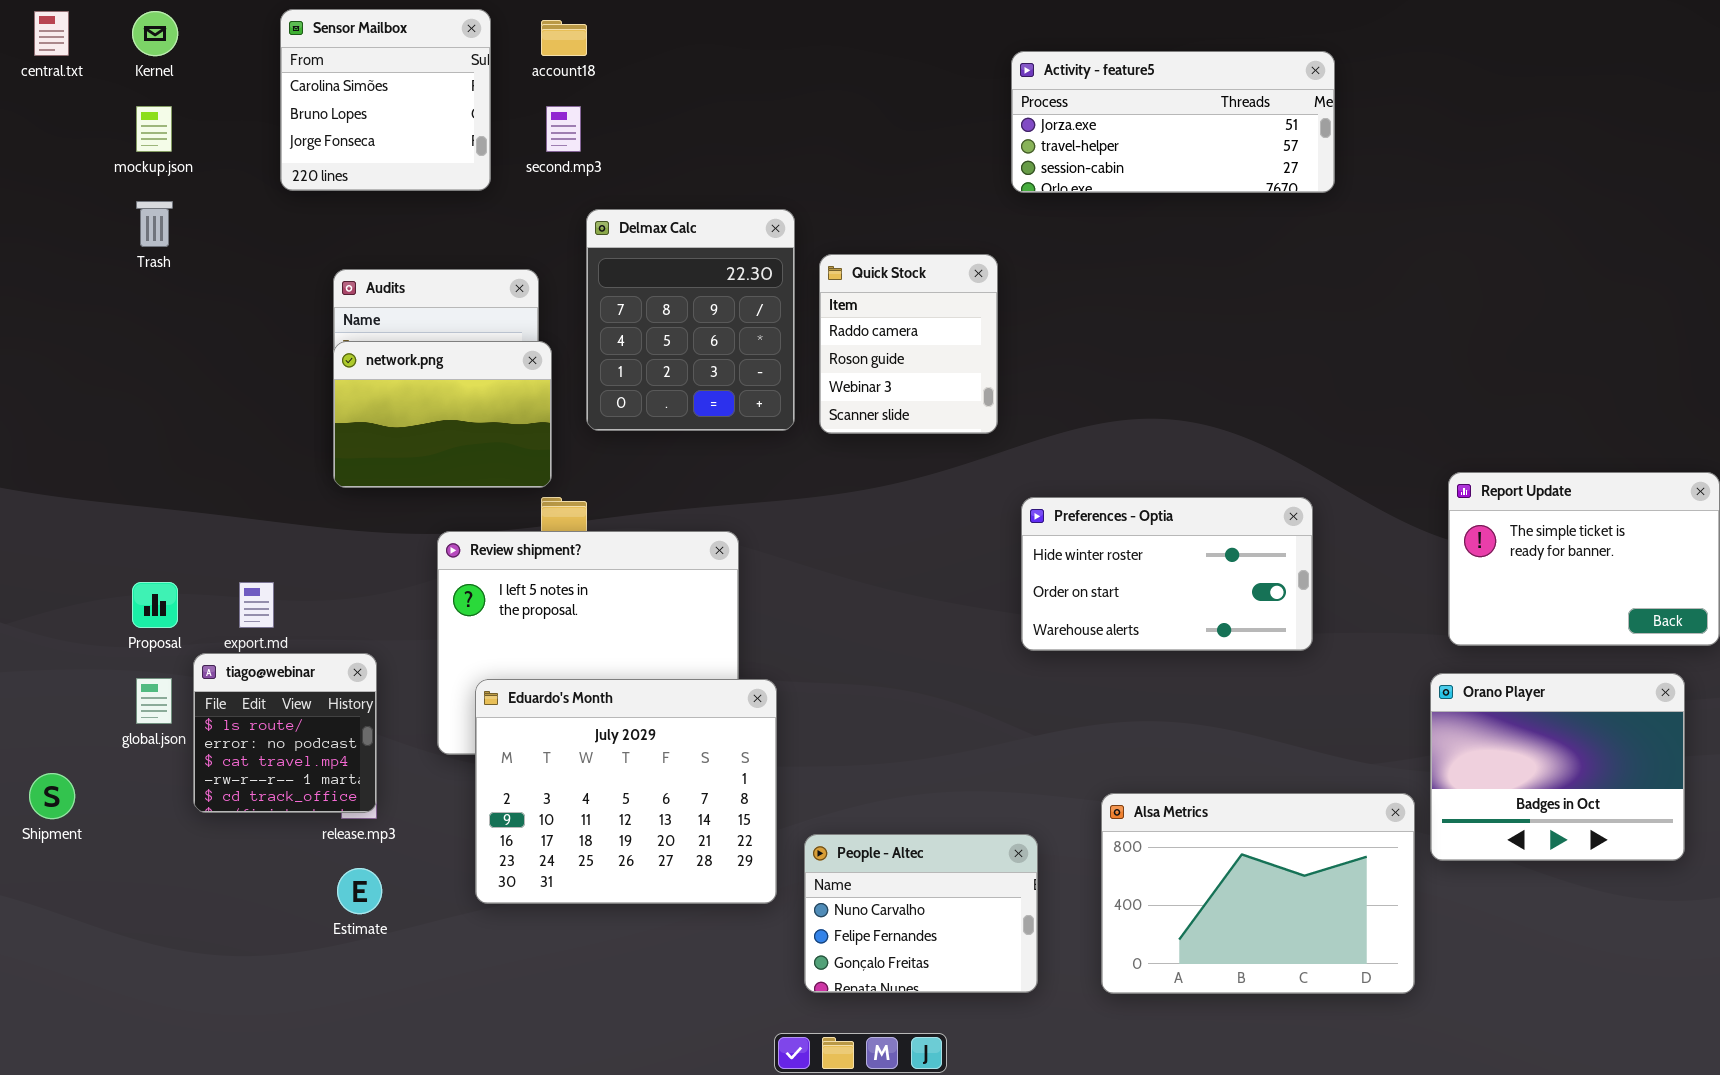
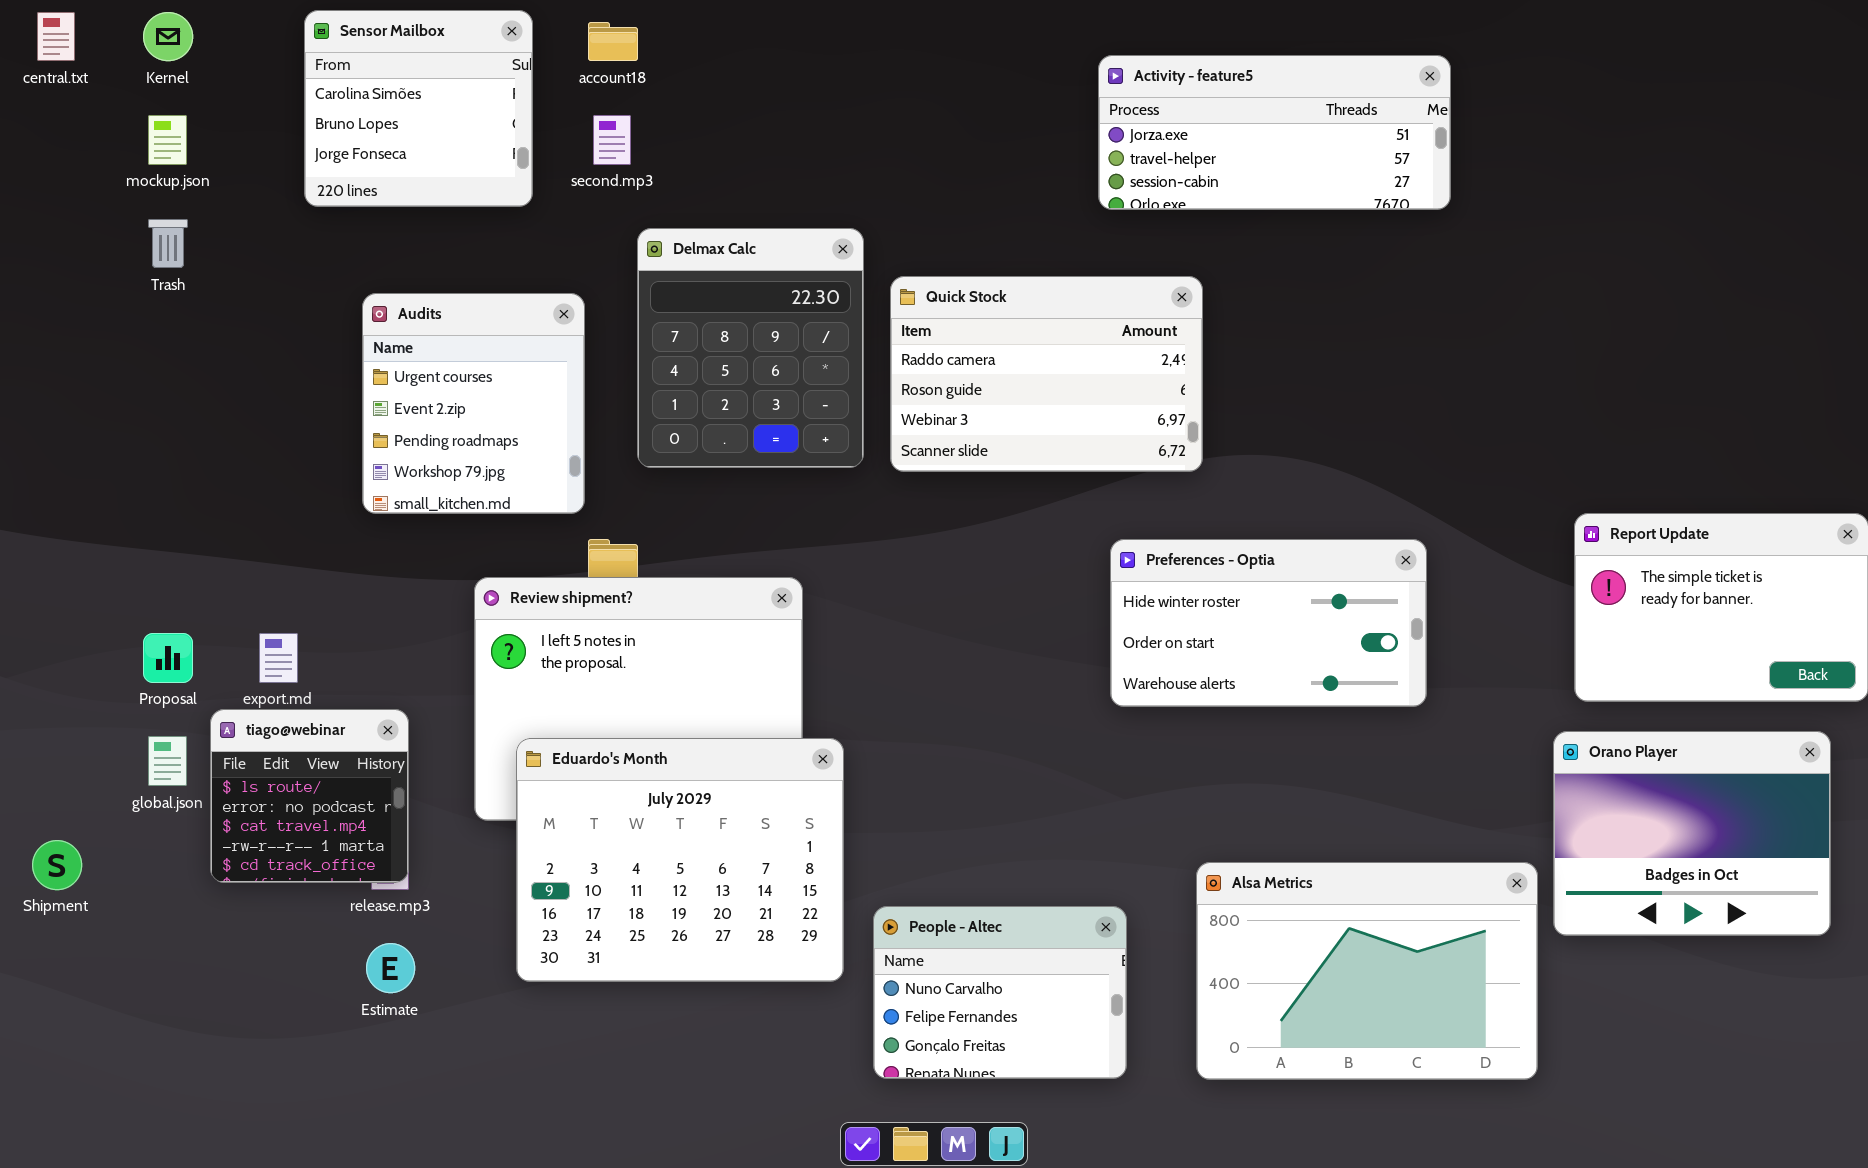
Quick Stock: [819,254,998,434] -> [890,276,1203,472], resized
network.png: [333,341,552,488] -> none, closed

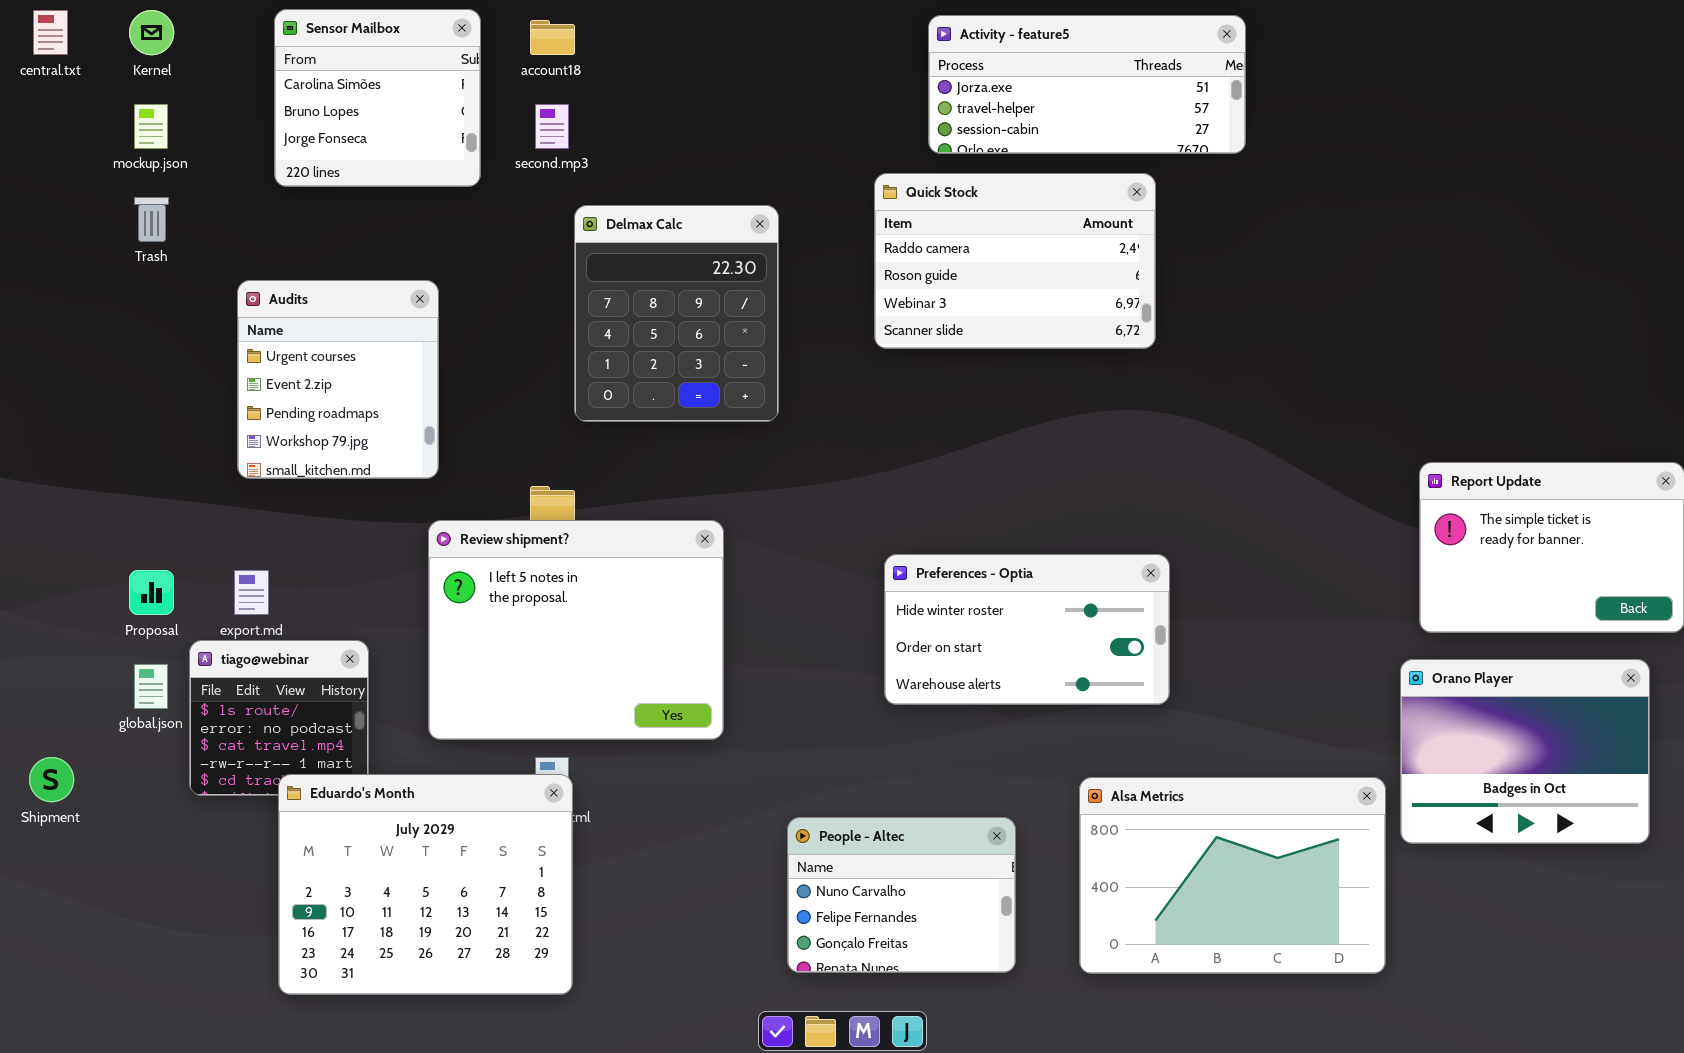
Activity - feature5: [1098,55,1451,210] -> [928,15,1246,154], moved
Quick Stock: [890,276,1203,472] -> [874,173,1156,349], moved
Audits: [362,293,585,514] -> [237,280,439,479], moved
Preferences - Optia: [1110,539,1427,707] -> [884,554,1170,705], moved
Eduardo's Month: [516,738,844,982] -> [278,774,573,995], moved

